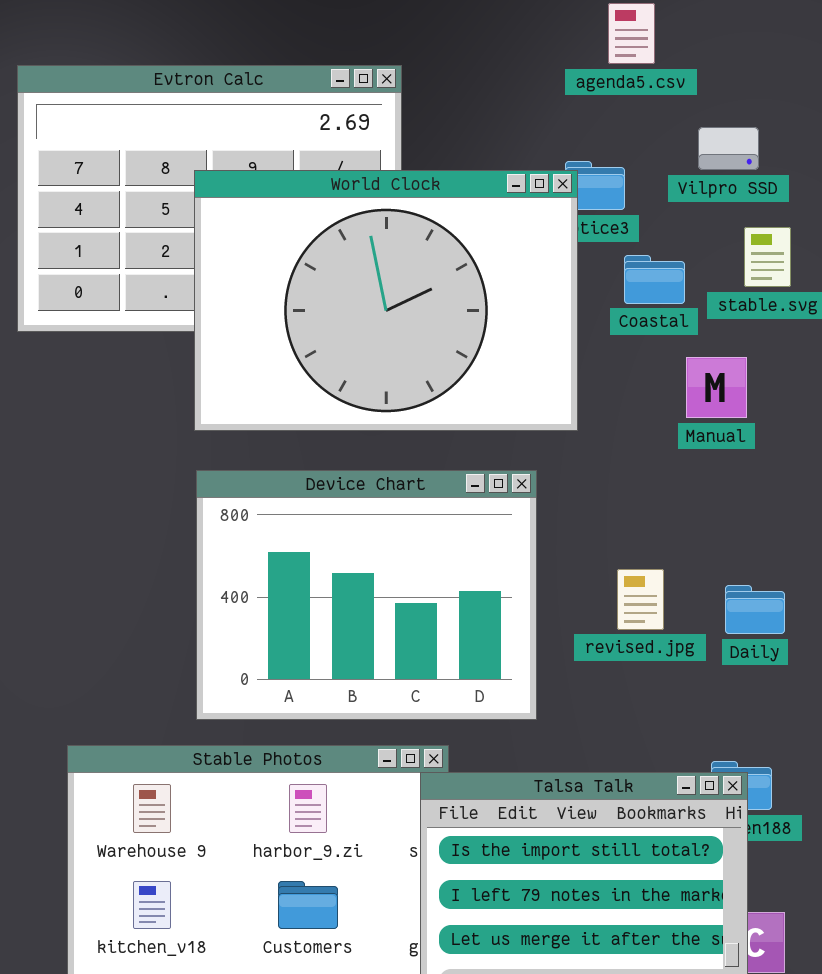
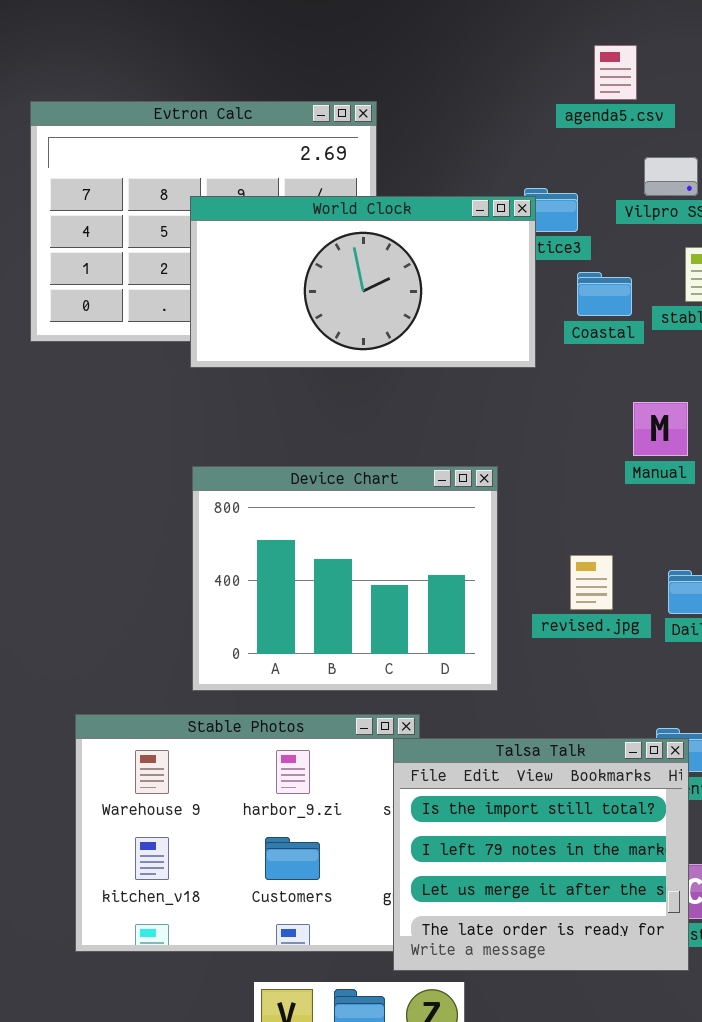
agenda5.csv: [608,3,655,64] -> [594,45,637,100], moved
World Clock: [194,170,578,431] -> [190,196,536,368], resized
Manual: [686,357,747,418] -> [633,402,688,456], moved

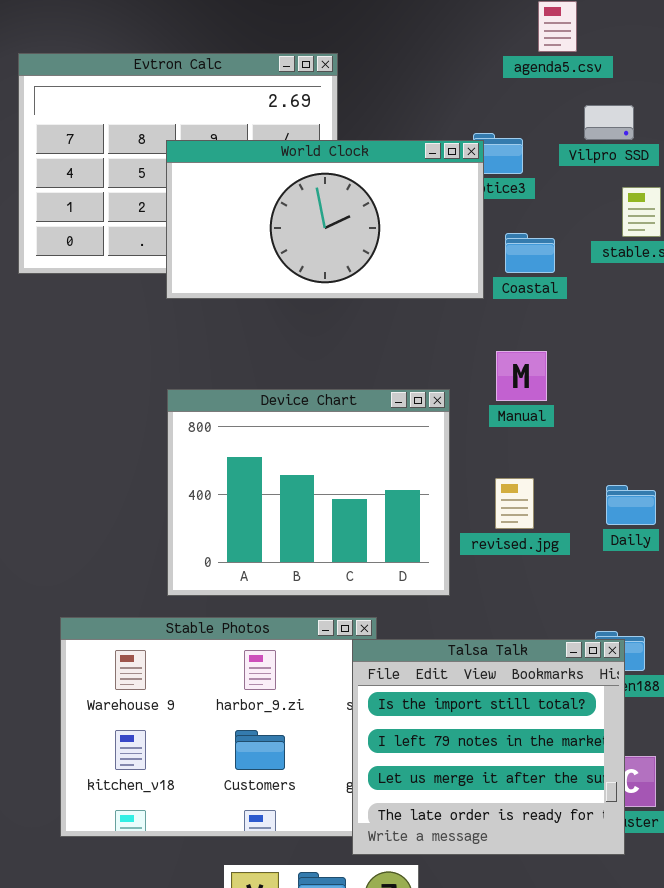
Coastal: [577,272,632,316] -> [505,233,555,273], moved
Manual: [633,402,688,456] -> [496,351,547,401], moved
revised.jpg: [570,555,613,610] -> [495,478,534,529], moved

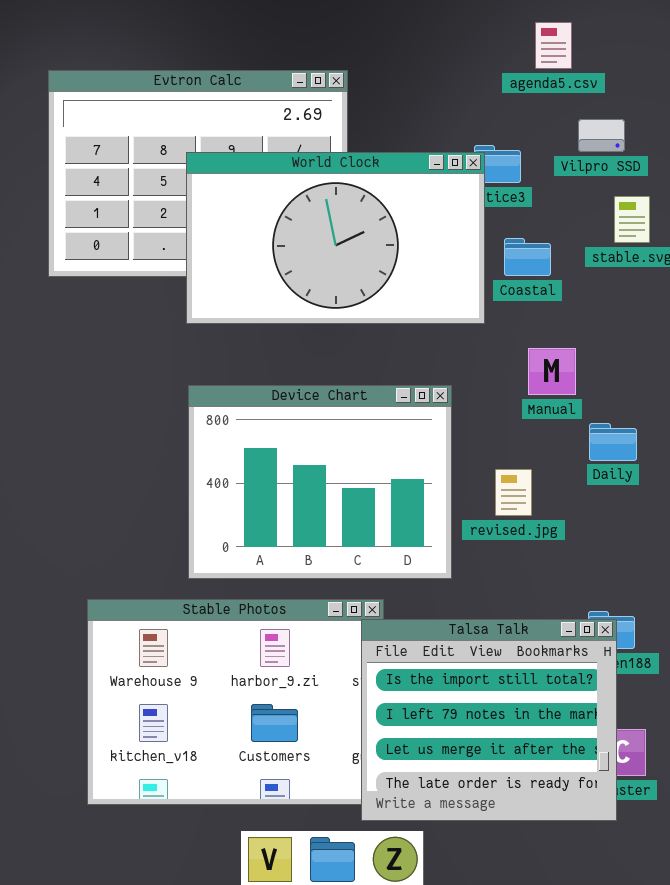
World Clock: [166,140,484,299] -> [186,152,485,324], resized
Manual: [496,351,547,401] -> [528,348,576,395], moved
Daily: [606,485,656,525] -> [589,423,637,461], moved

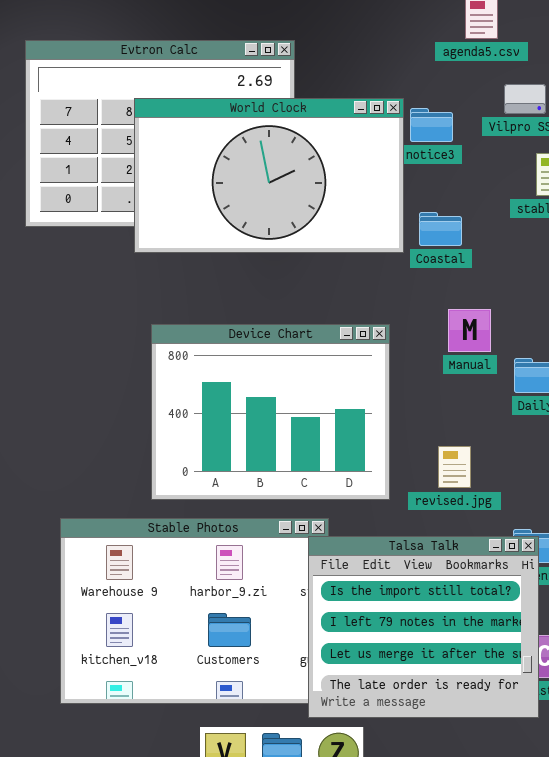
World Clock: [186,152,485,324] -> [134,98,404,253], moved
Coastal: [504,238,551,276] -> [419,212,462,246], moved
Manual: [528,348,576,395] -> [448,309,491,352], moved
revised.jpg: [495,469,532,516] -> [438,446,471,488], moved

